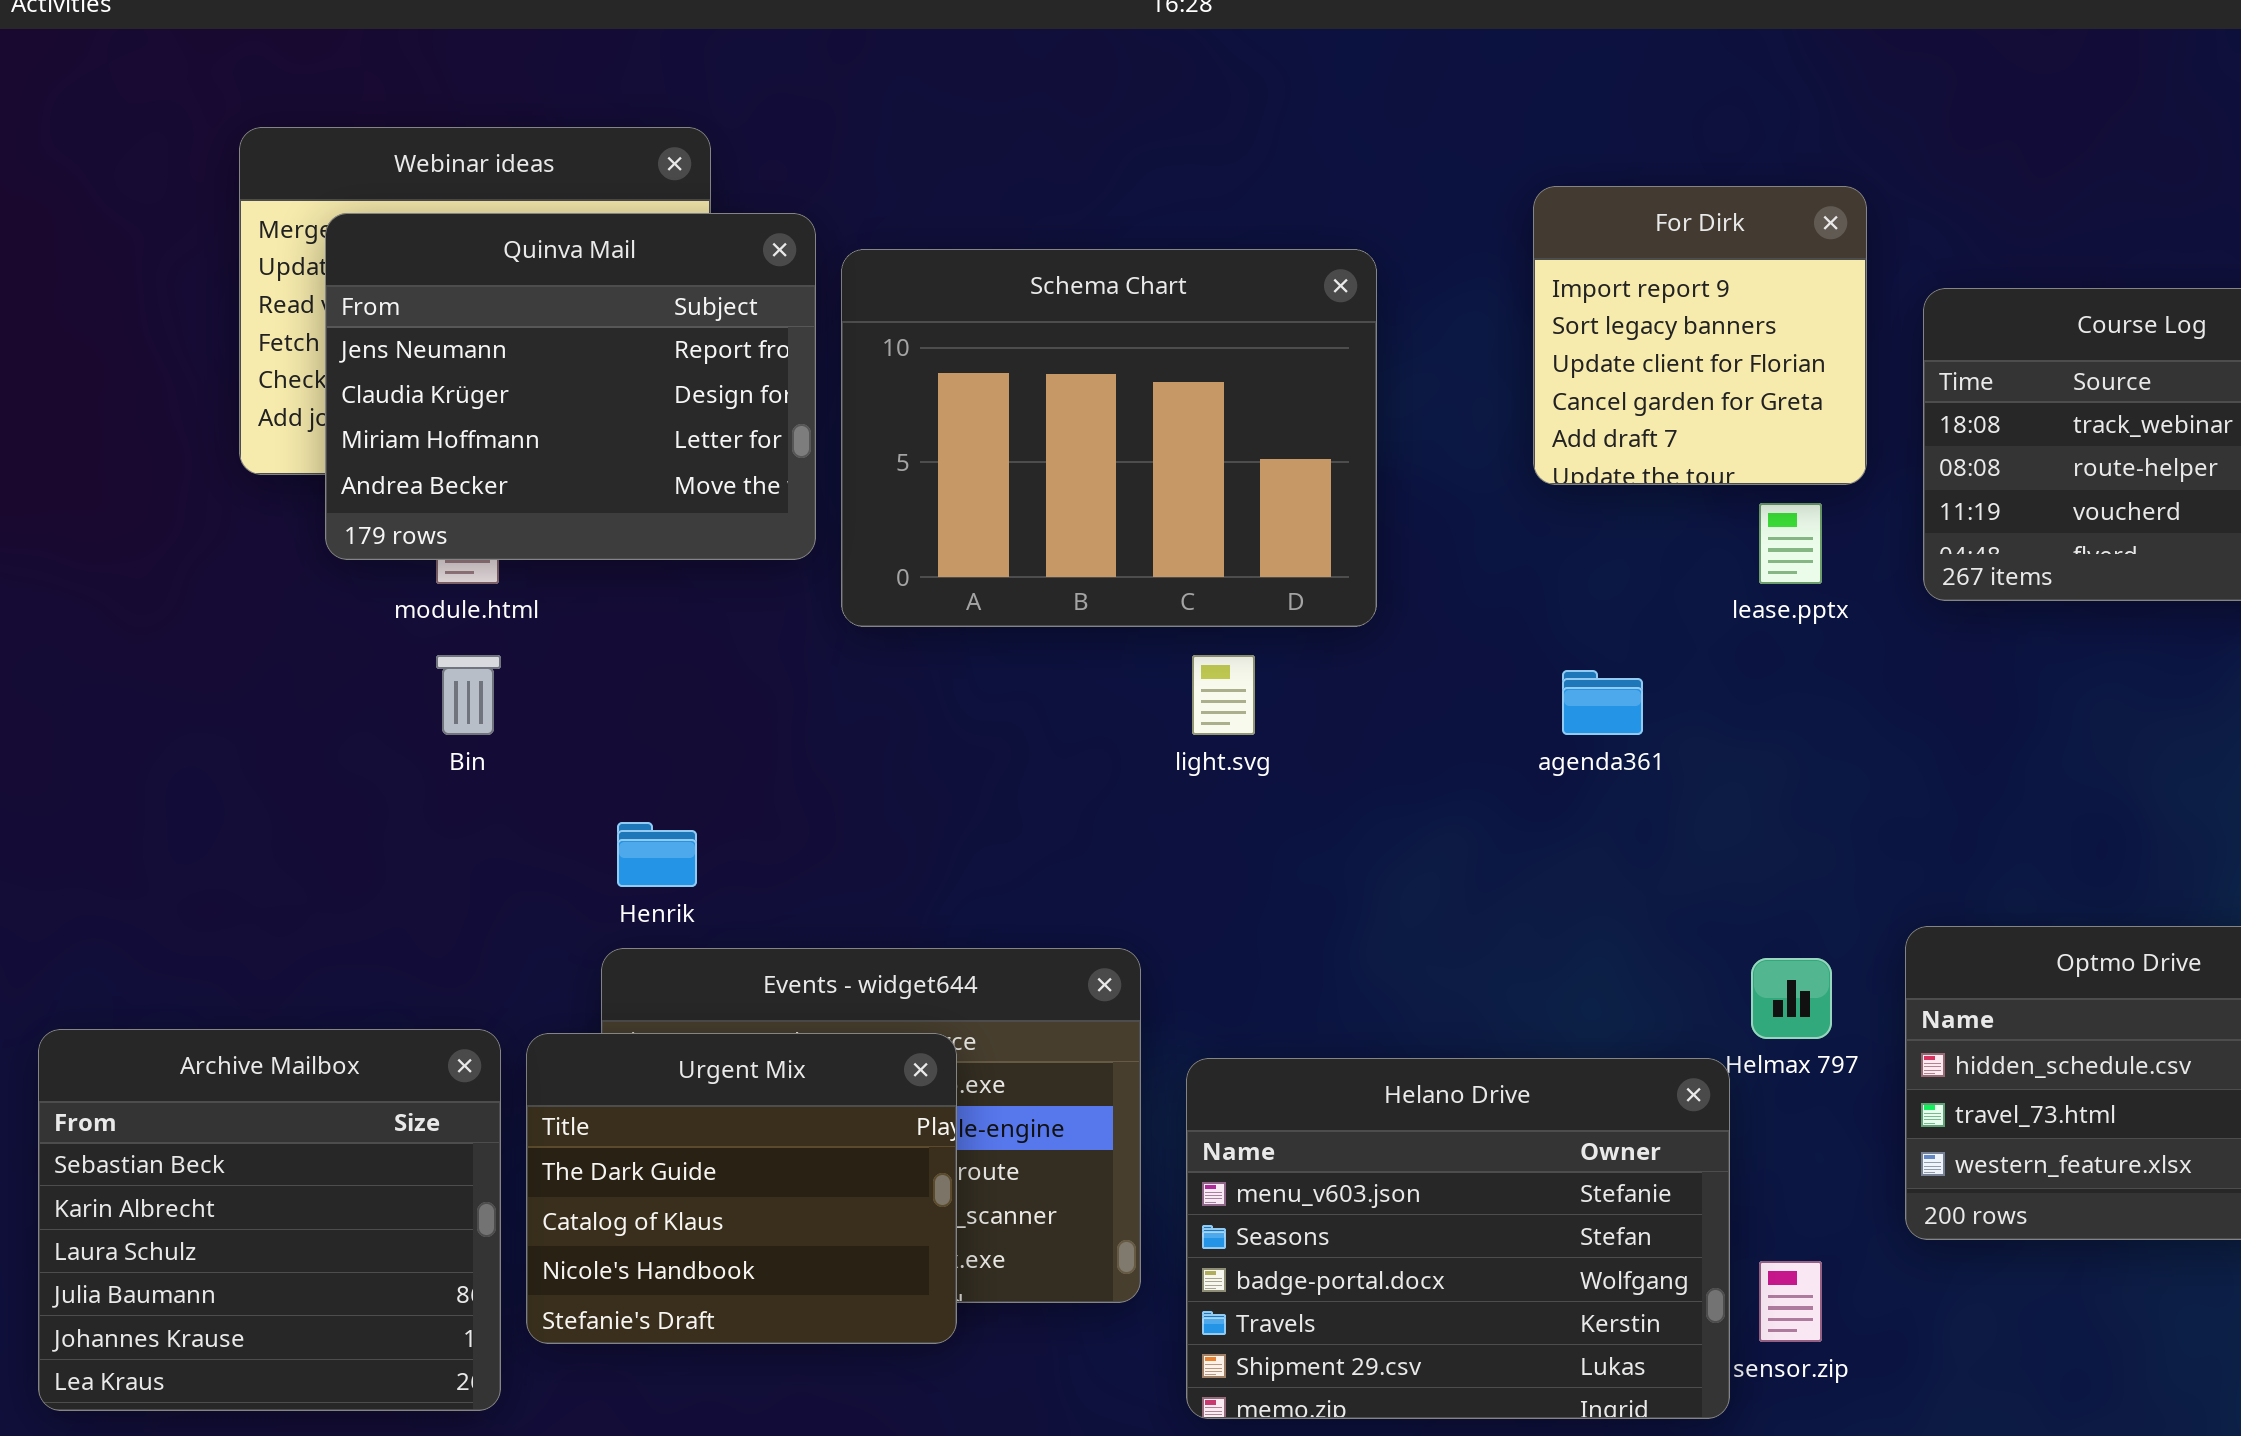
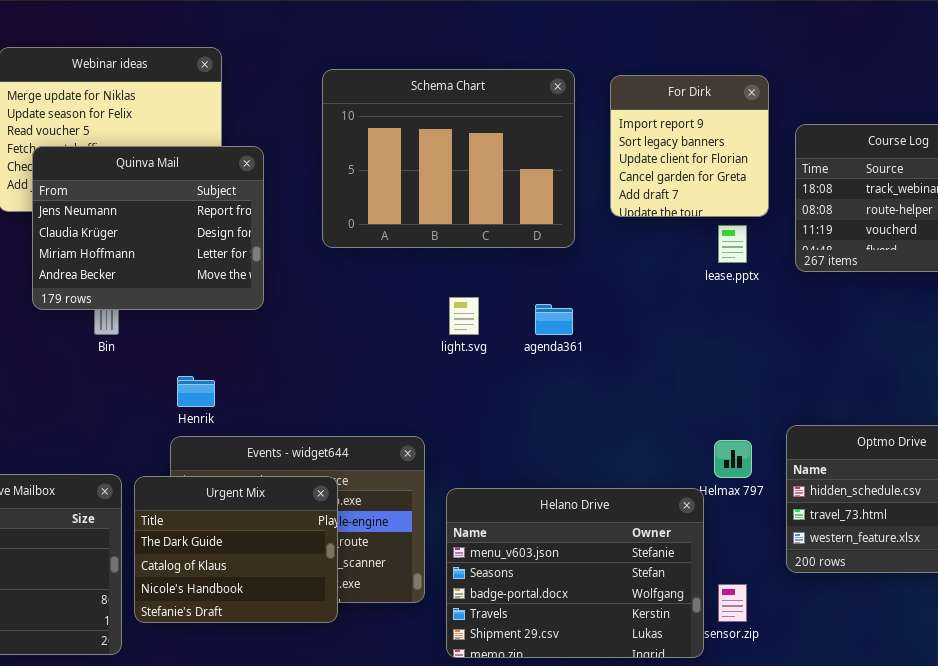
Quinva Mail: [325,213,816,560] -> [32,146,264,310], moved
Schema Chart: [841,249,1377,627] -> [322,69,575,248], moved
agenda361: [1562,670,1643,735] -> [535,304,573,335], moved

